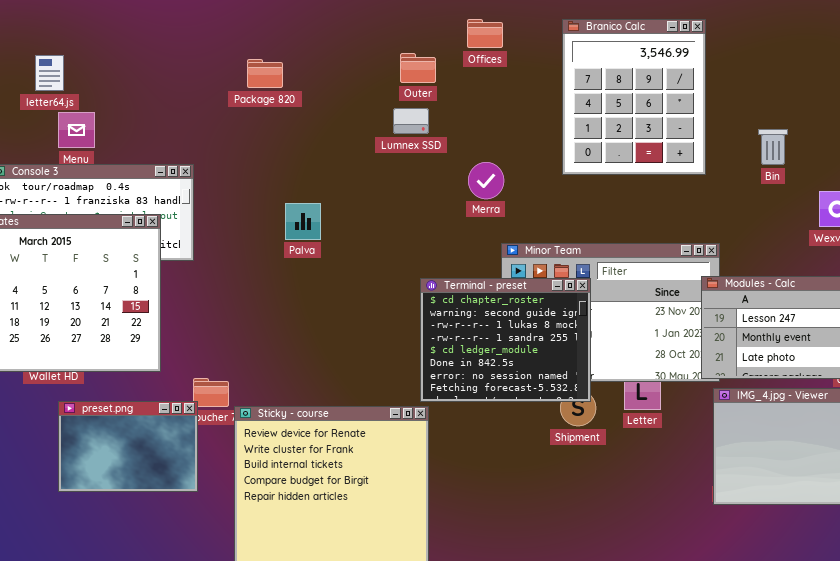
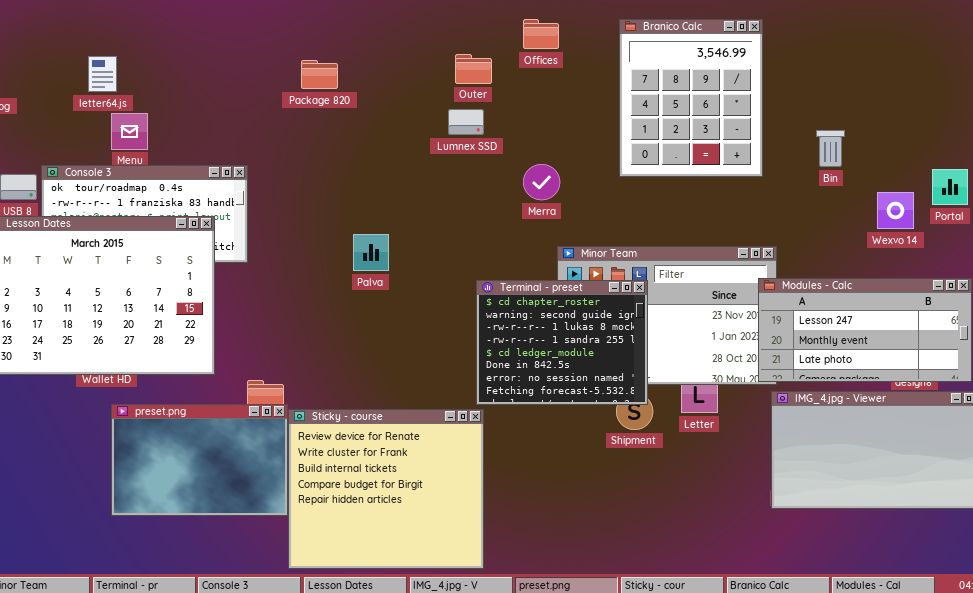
Palva: [285,203,321,240] -> [353,234,389,271], moved
preset.png: [58,401,198,492] -> [111,404,288,516], resized

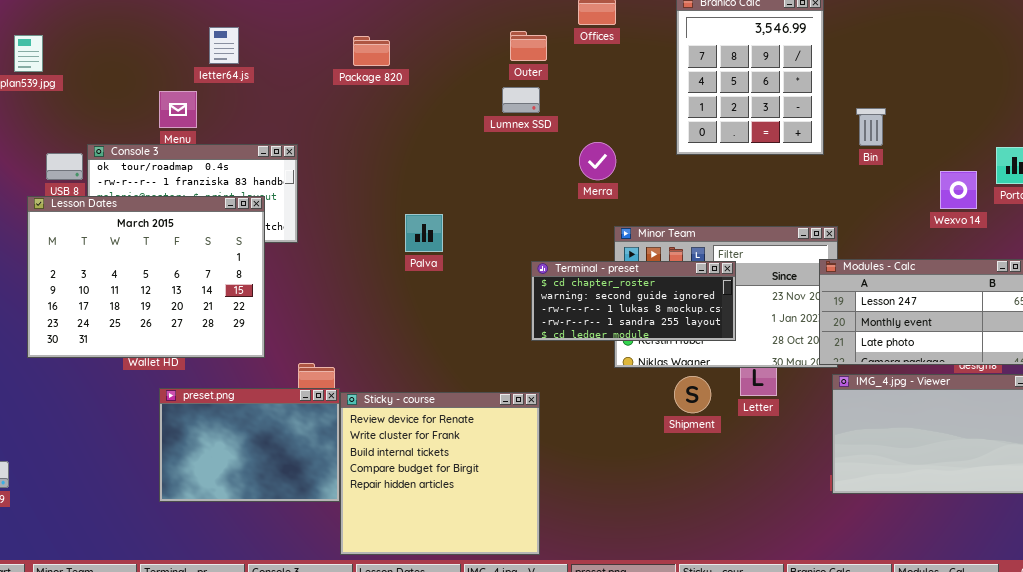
letter64.js: [88,56,117,92] -> [209,27,239,64], moved
Bin: [816,130,845,167] -> [856,108,886,146], moved
Terminal - preset: [476,280,648,405] -> [531,261,736,341], resized

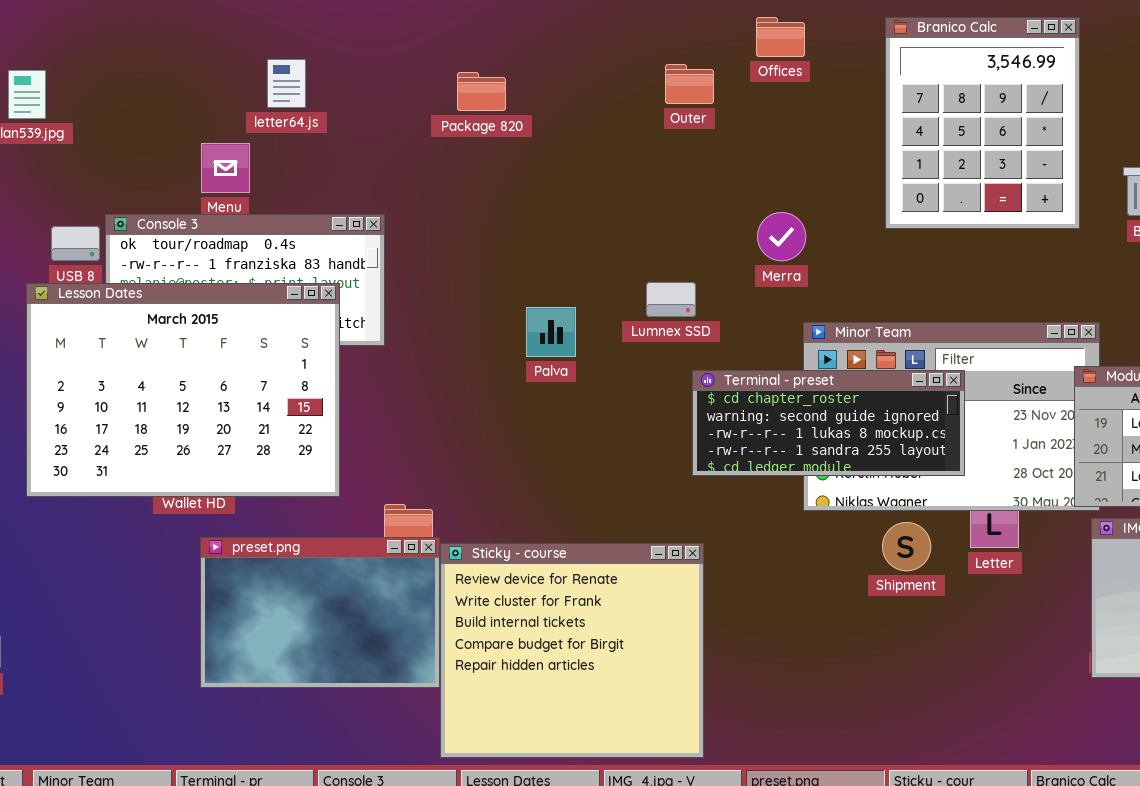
Lumnex SSD: [502,87,540,113] -> [646,282,696,317], moved

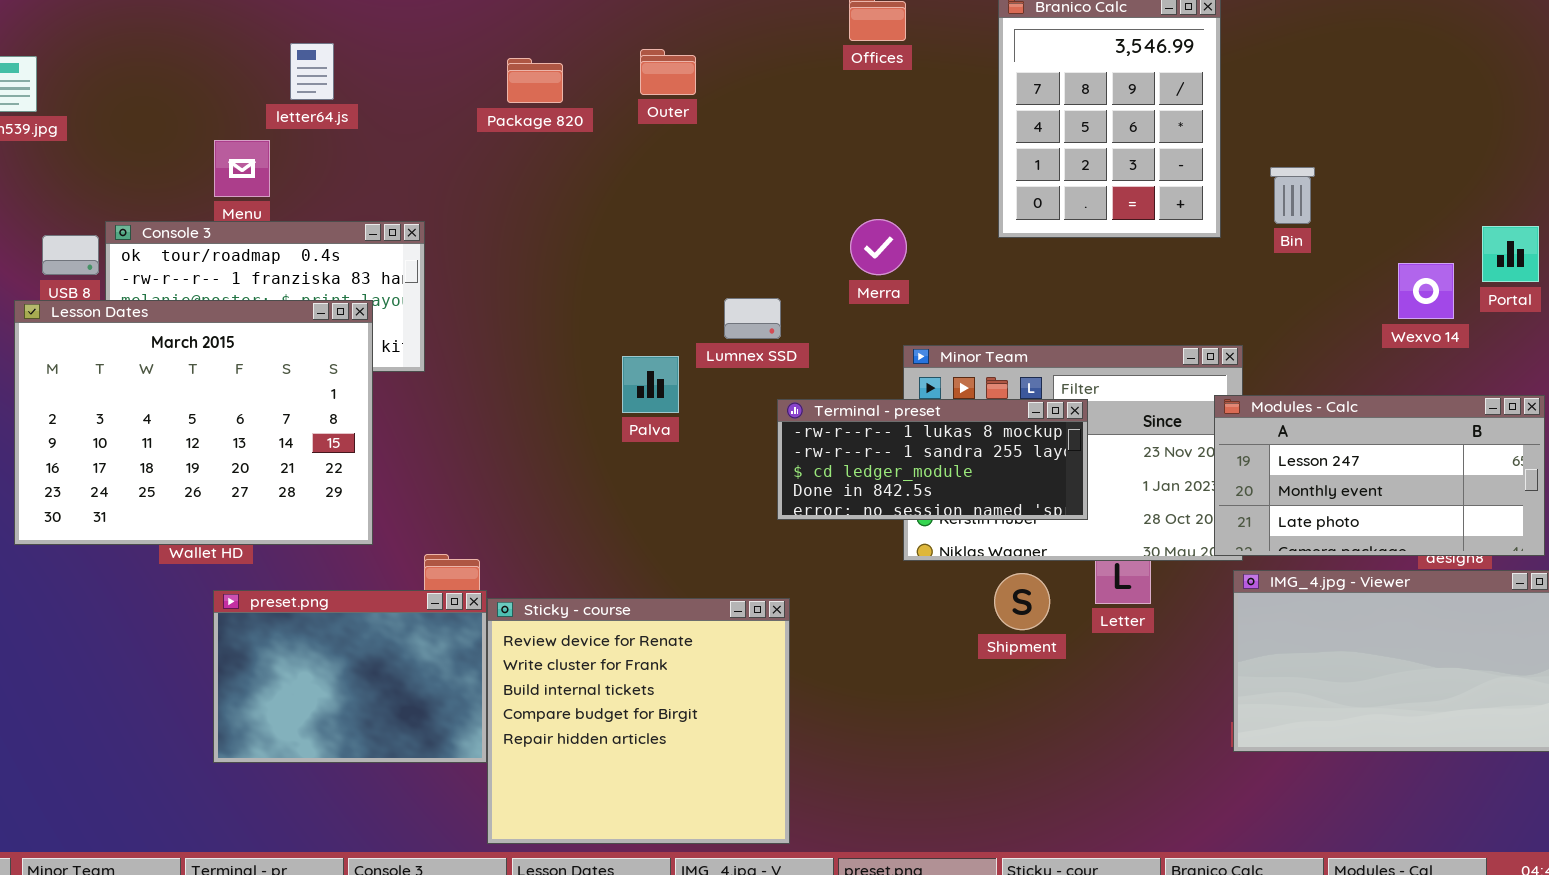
Outer: [665,64,714,104] -> [640,49,696,95], moved
Palva: [526,307,576,357] -> [622,356,679,413], moved
Terminal - preset: [692,370,965,476] -> [777,399,1088,520], scrolled down 2 rows

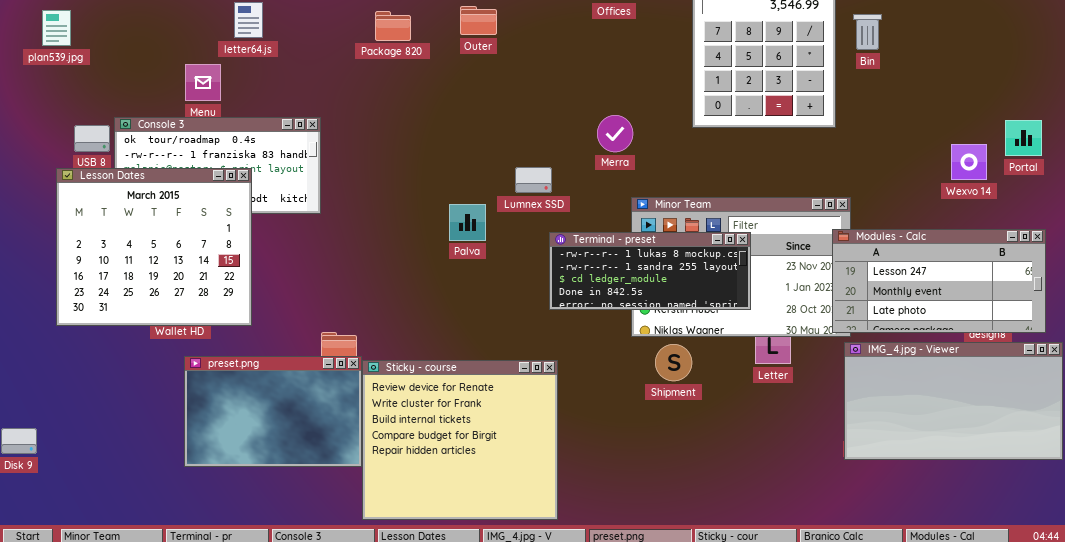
Bin: [1270,167,1315,224] -> [853,14,882,50], moved
Lesson Dates: [14,300,373,545] -> [56,168,252,326], resized
Shipment: [994,573,1050,630] -> [655,344,692,381], moved

